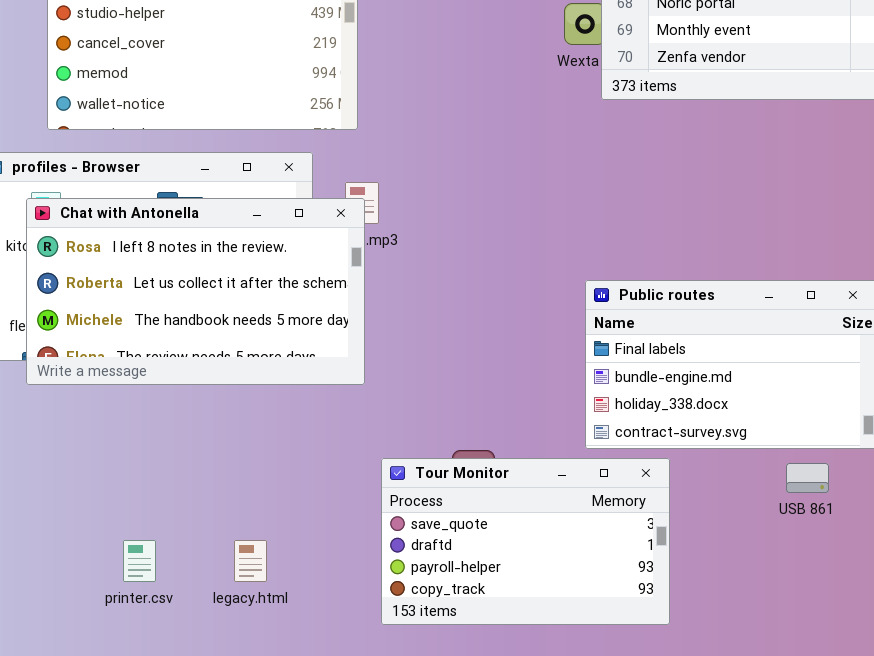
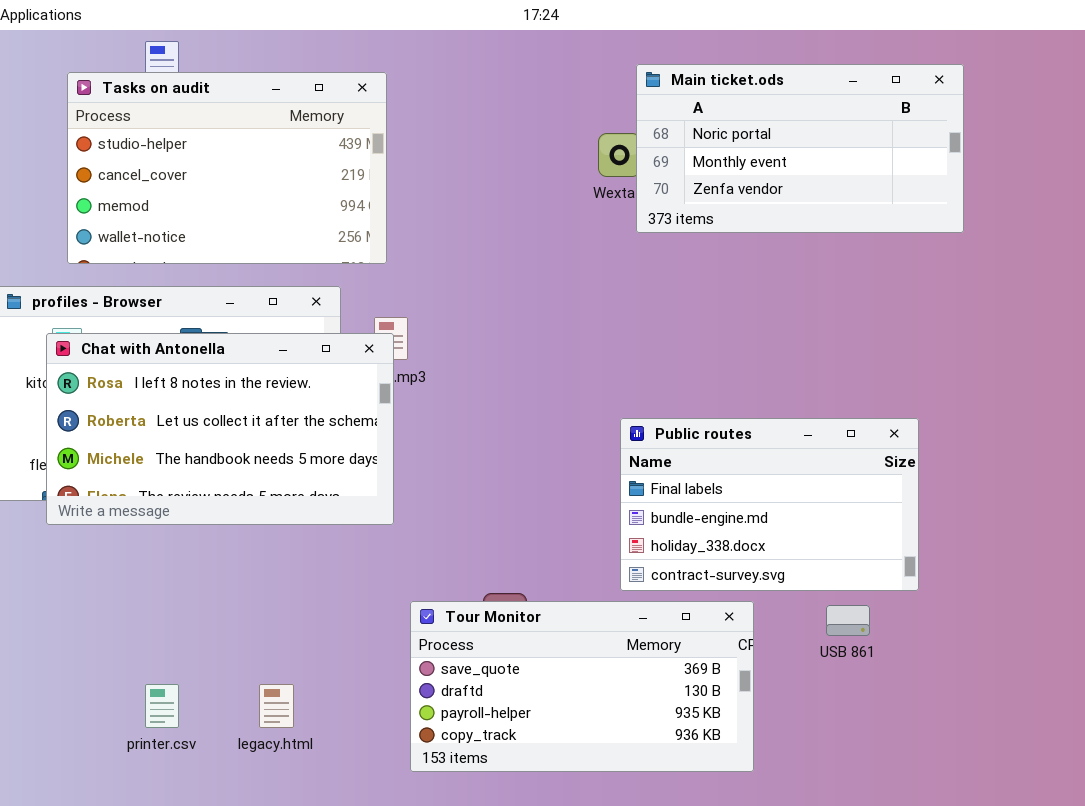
Tour Monitor: [381,458,670,625] -> [410,601,754,772], resized

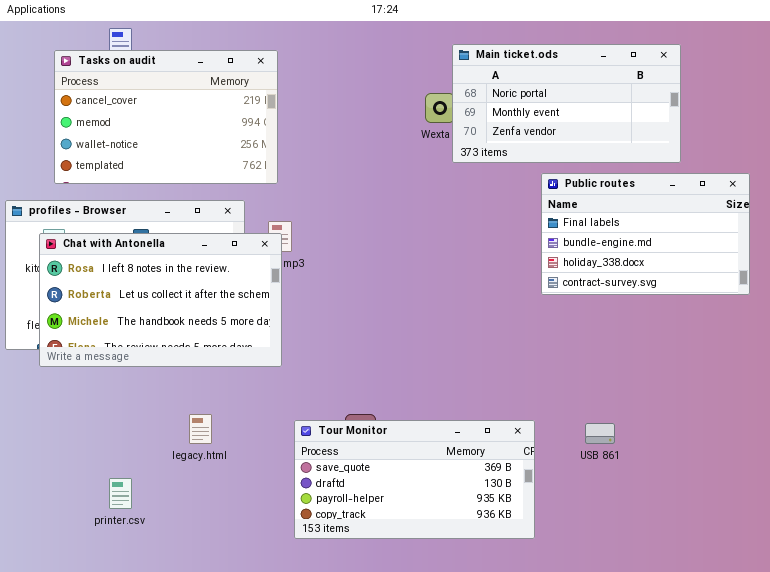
Tasks on audit: [67,72,387,264] -> [54,50,278,184], scrolled down 1 row
Public routes: [620,418,919,591] -> [541,173,750,295], moved
legacy.html: [259,684,294,728] -> [189,414,212,444], moved

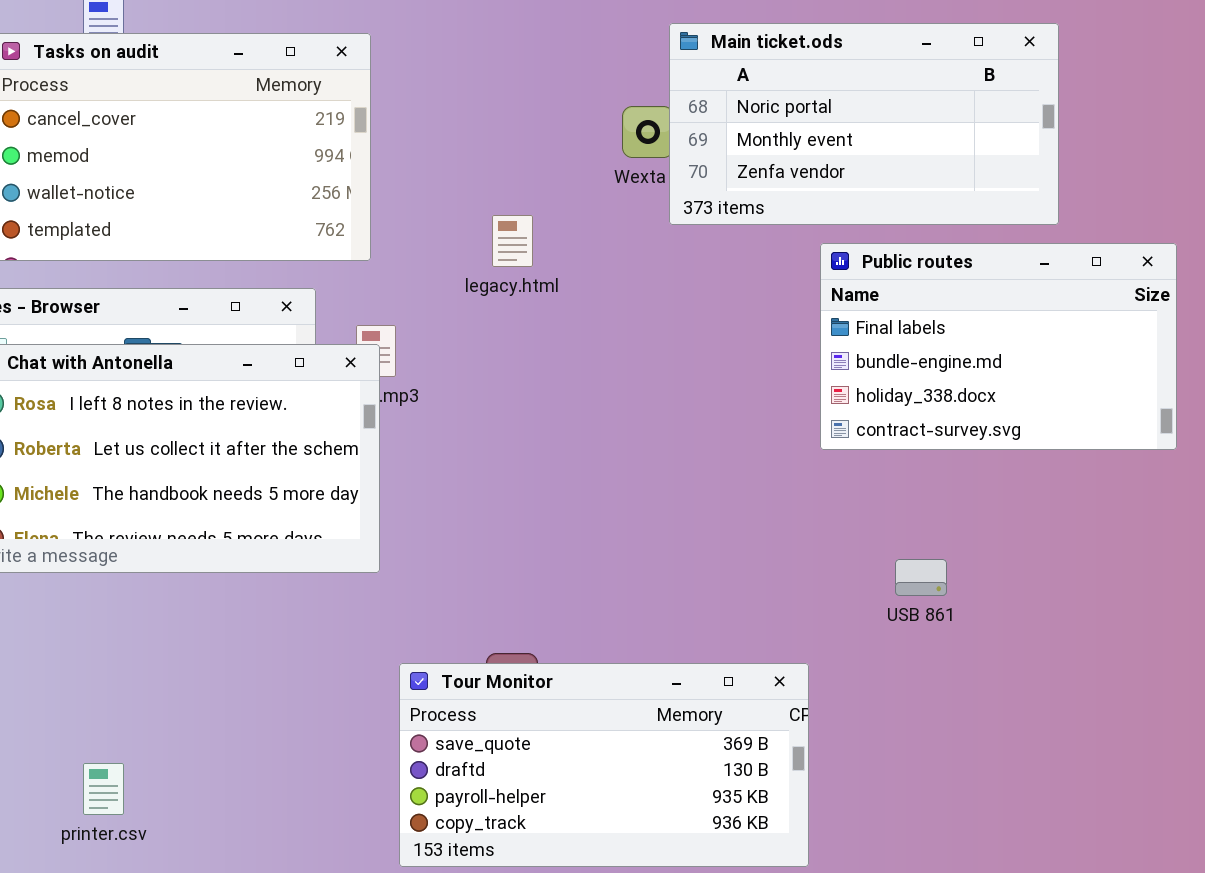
legacy.html: [189,414,212,444] -> [492,215,533,267], moved
USB 861: [585,423,615,444] -> [895,559,947,596], moved

